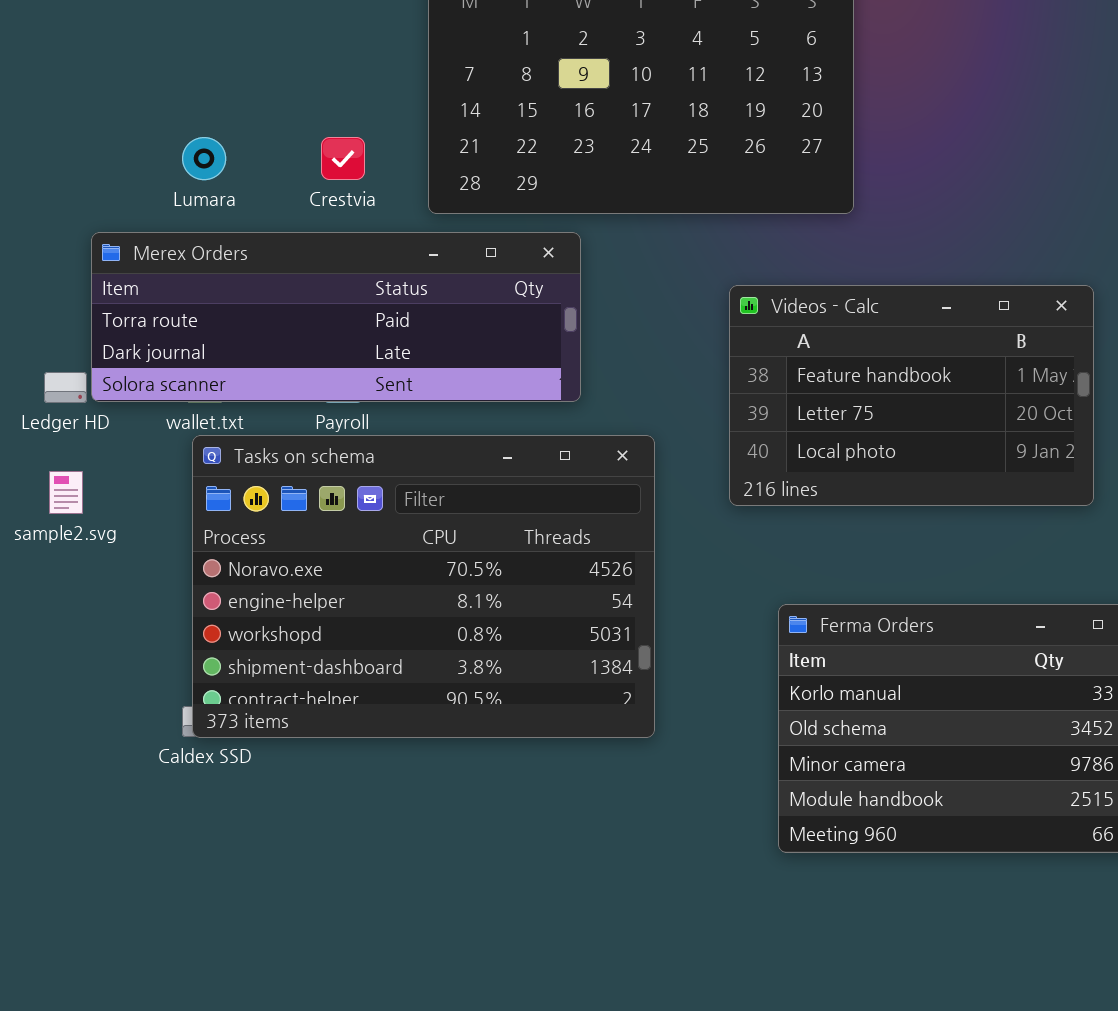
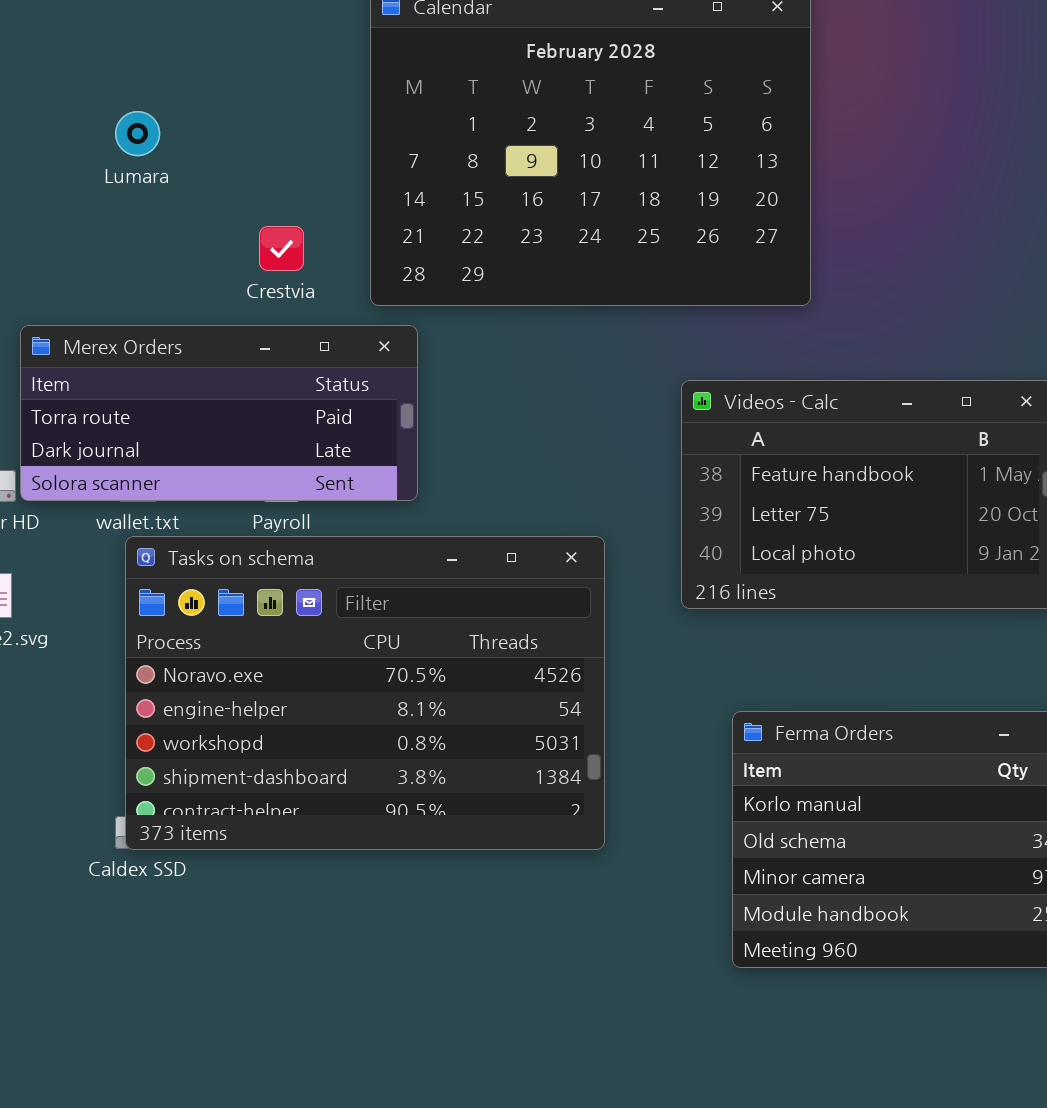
Lumara: [182,137,226,180] -> [115,111,160,156], moved
Merex Orders: [91,232,581,402] -> [20,325,418,501], resized

